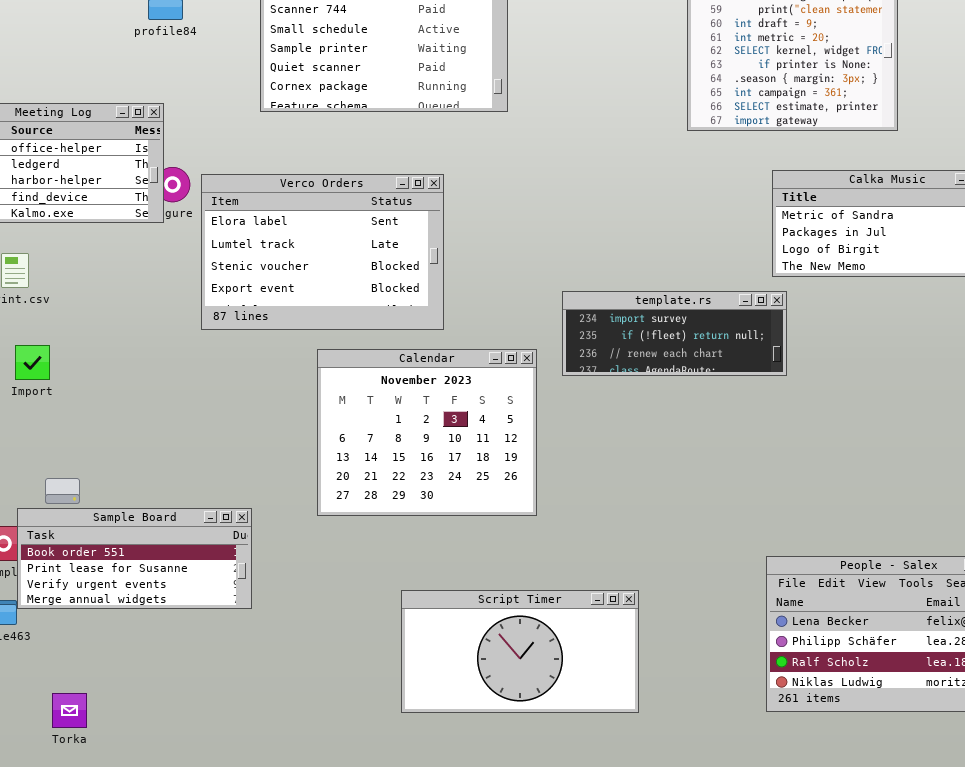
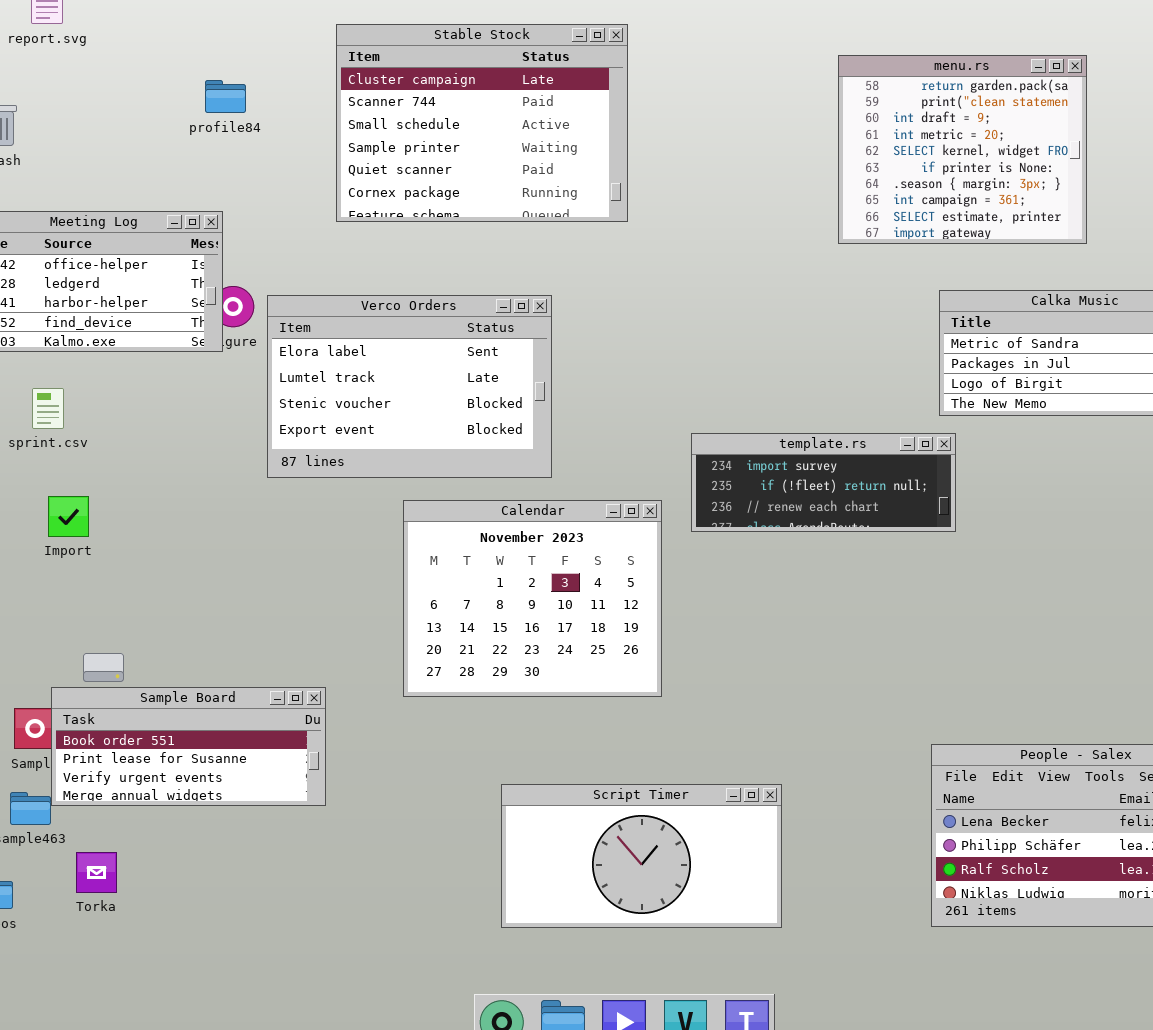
Torka: [52,693,87,728] -> [76,852,117,893], moved

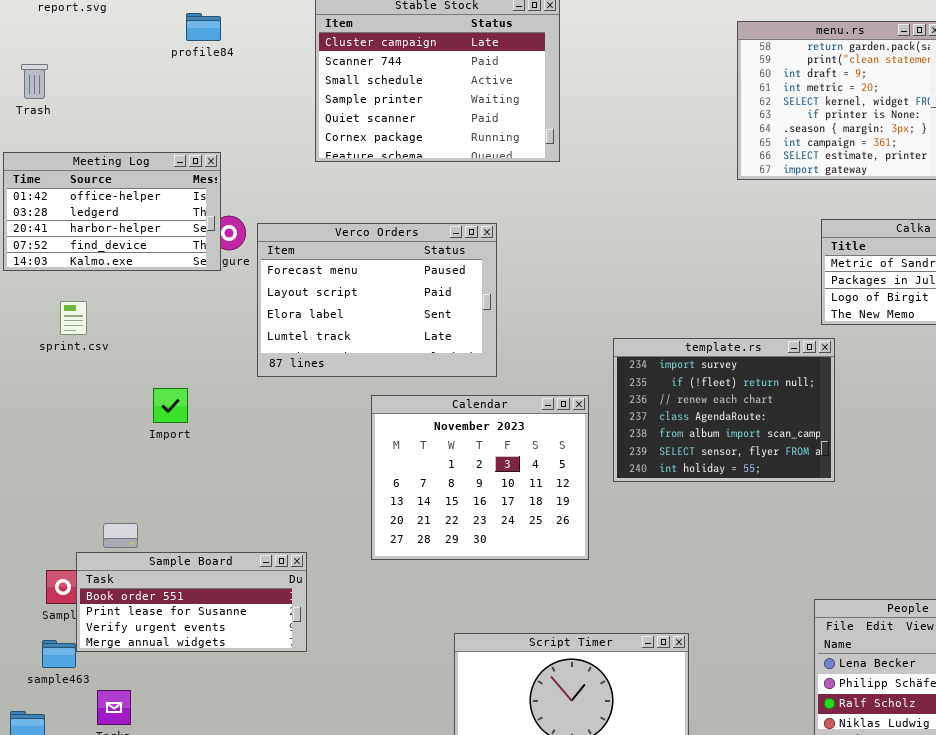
profile84: [205,80,246,113] -> [186,13,221,41], moved
Verco Orders: [267,295,552,478] -> [257,223,497,377], scrolled up 2 rows
template.rs: [691,433,956,532] -> [613,338,835,482], resized
Import: [48,496,89,537] -> [153,388,188,423], moved

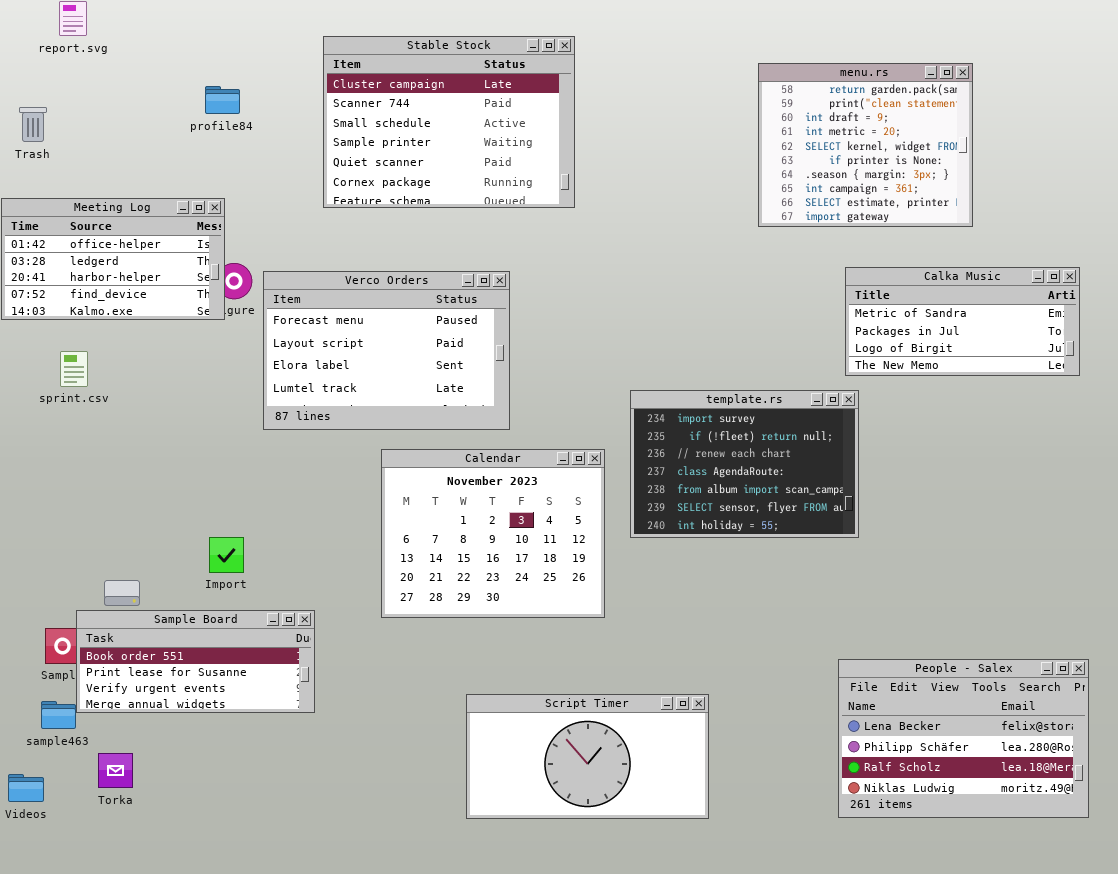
profile84: [186,13,221,41] -> [205,86,240,114], moved
Import: [153,388,188,423] -> [209,537,244,573], moved

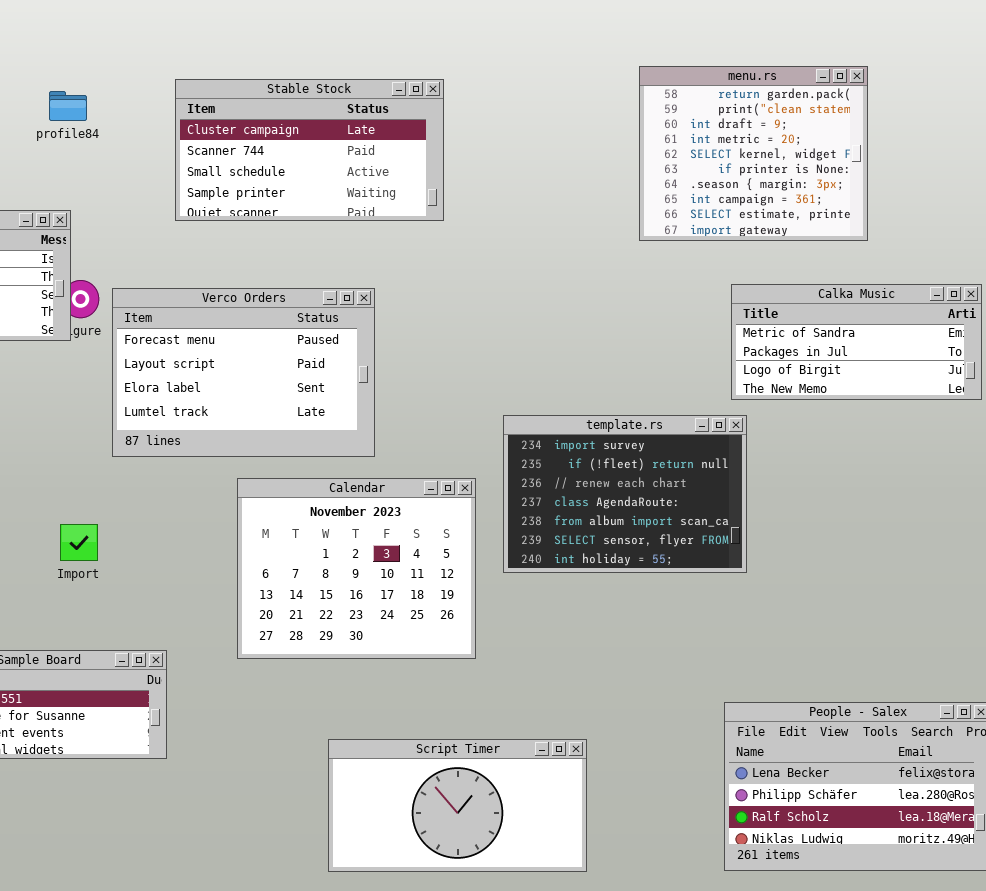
Stable Stock: [323,36,575,208] -> [175,79,444,221], resized
Import: [209,537,244,573] -> [60,524,98,561], moved

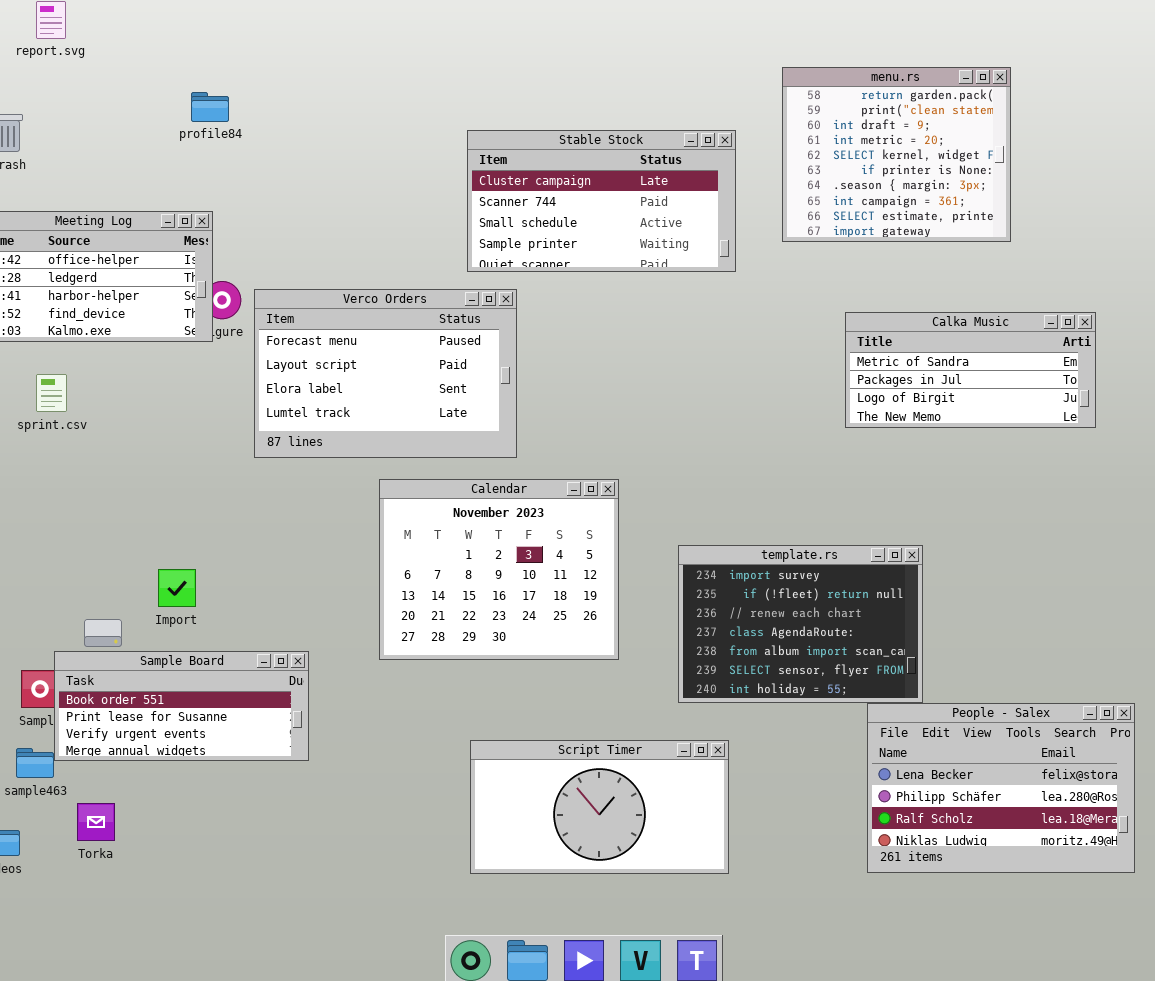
Stable Stock: [175,79,444,221] -> [467,130,736,272], moved
Calka Music: [731,284,982,400] -> [845,312,1096,428], moved
template.rs: [503,415,747,573] -> [678,545,923,703], moved
Import: [60,524,98,561] -> [158,569,196,607], moved

